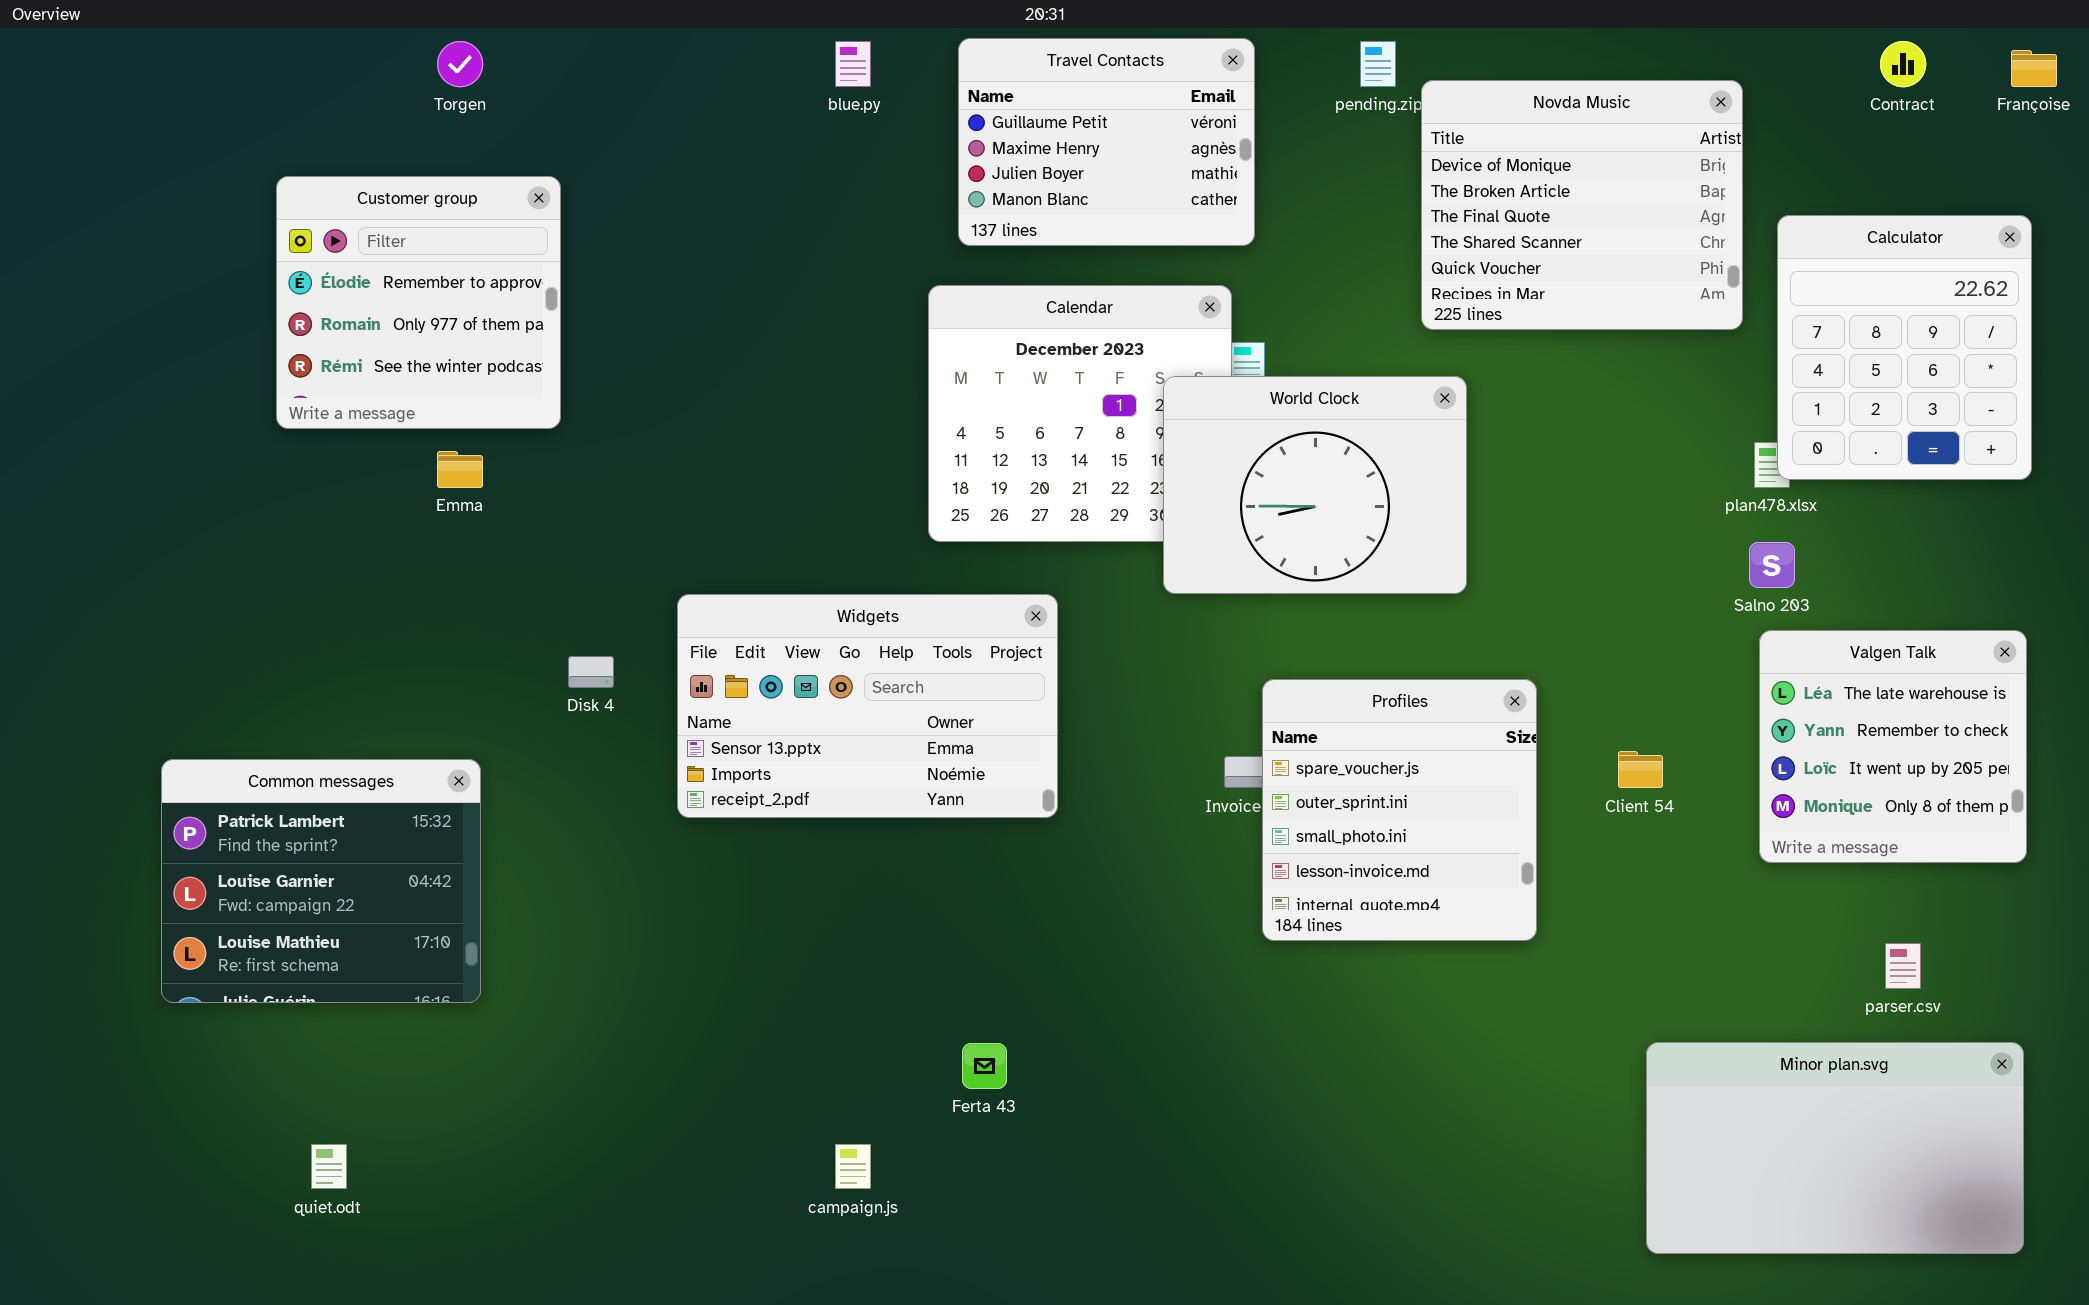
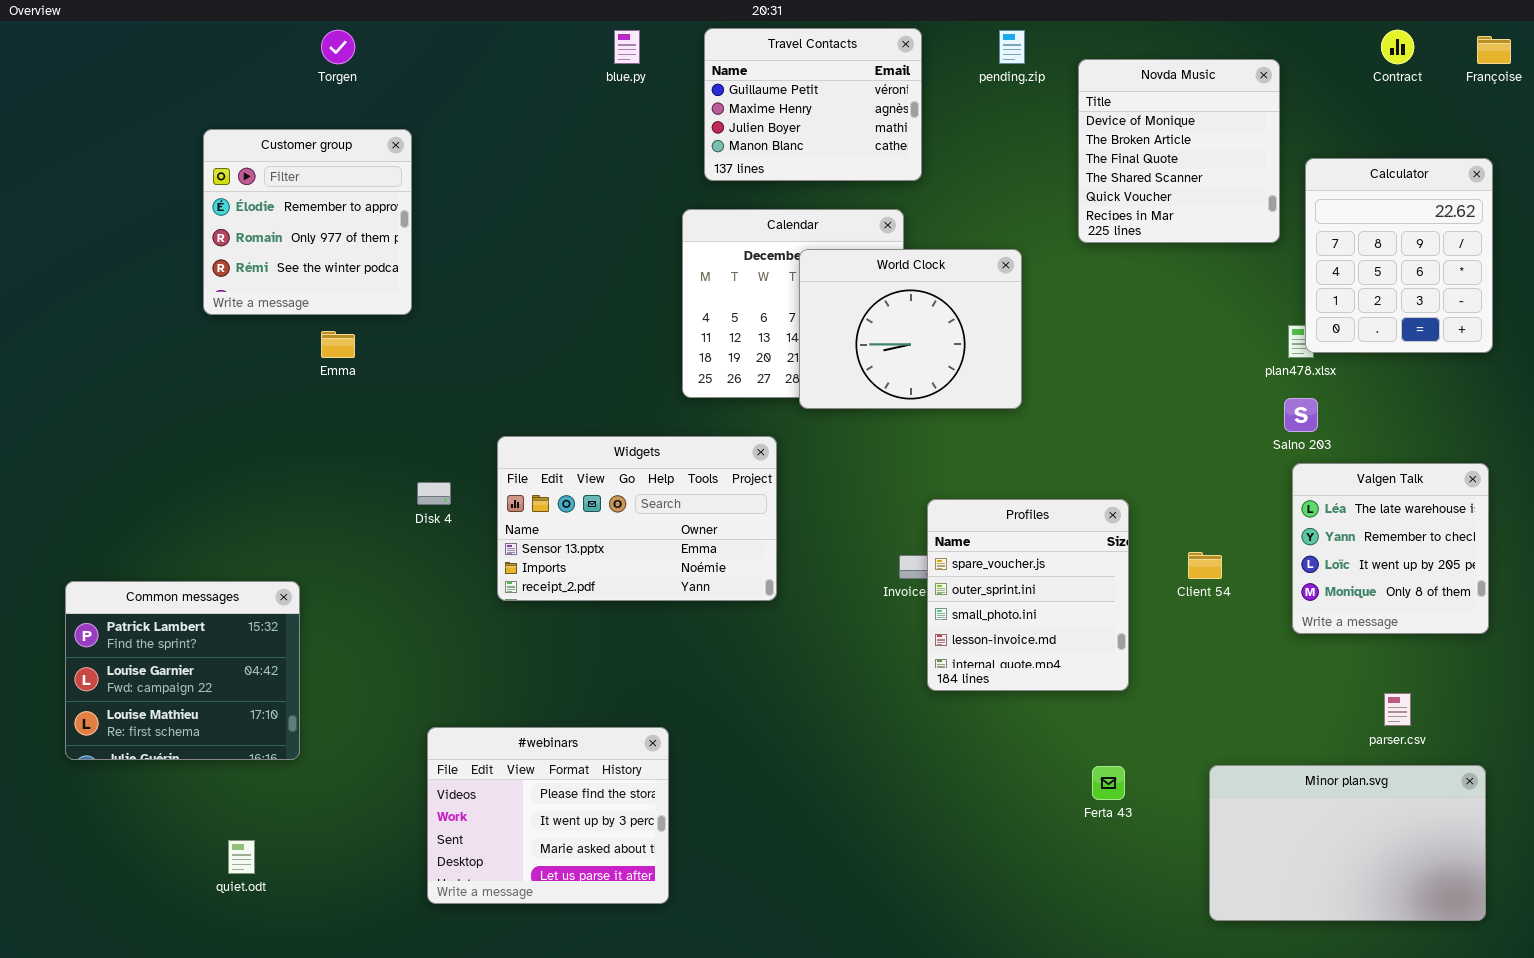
Novda Music: [1421,80,1743,330] -> [1078,59,1280,243], resized
World Clock: [1163,376,1467,594] -> [799,249,1022,409], moved
Common messages: [161,759,481,1003] -> [65,581,300,760], moved
#webinars: none -> [427,727,669,904], opened
Ferta 43: [962,1043,1007,1089] -> [1092,766,1125,800], moved

